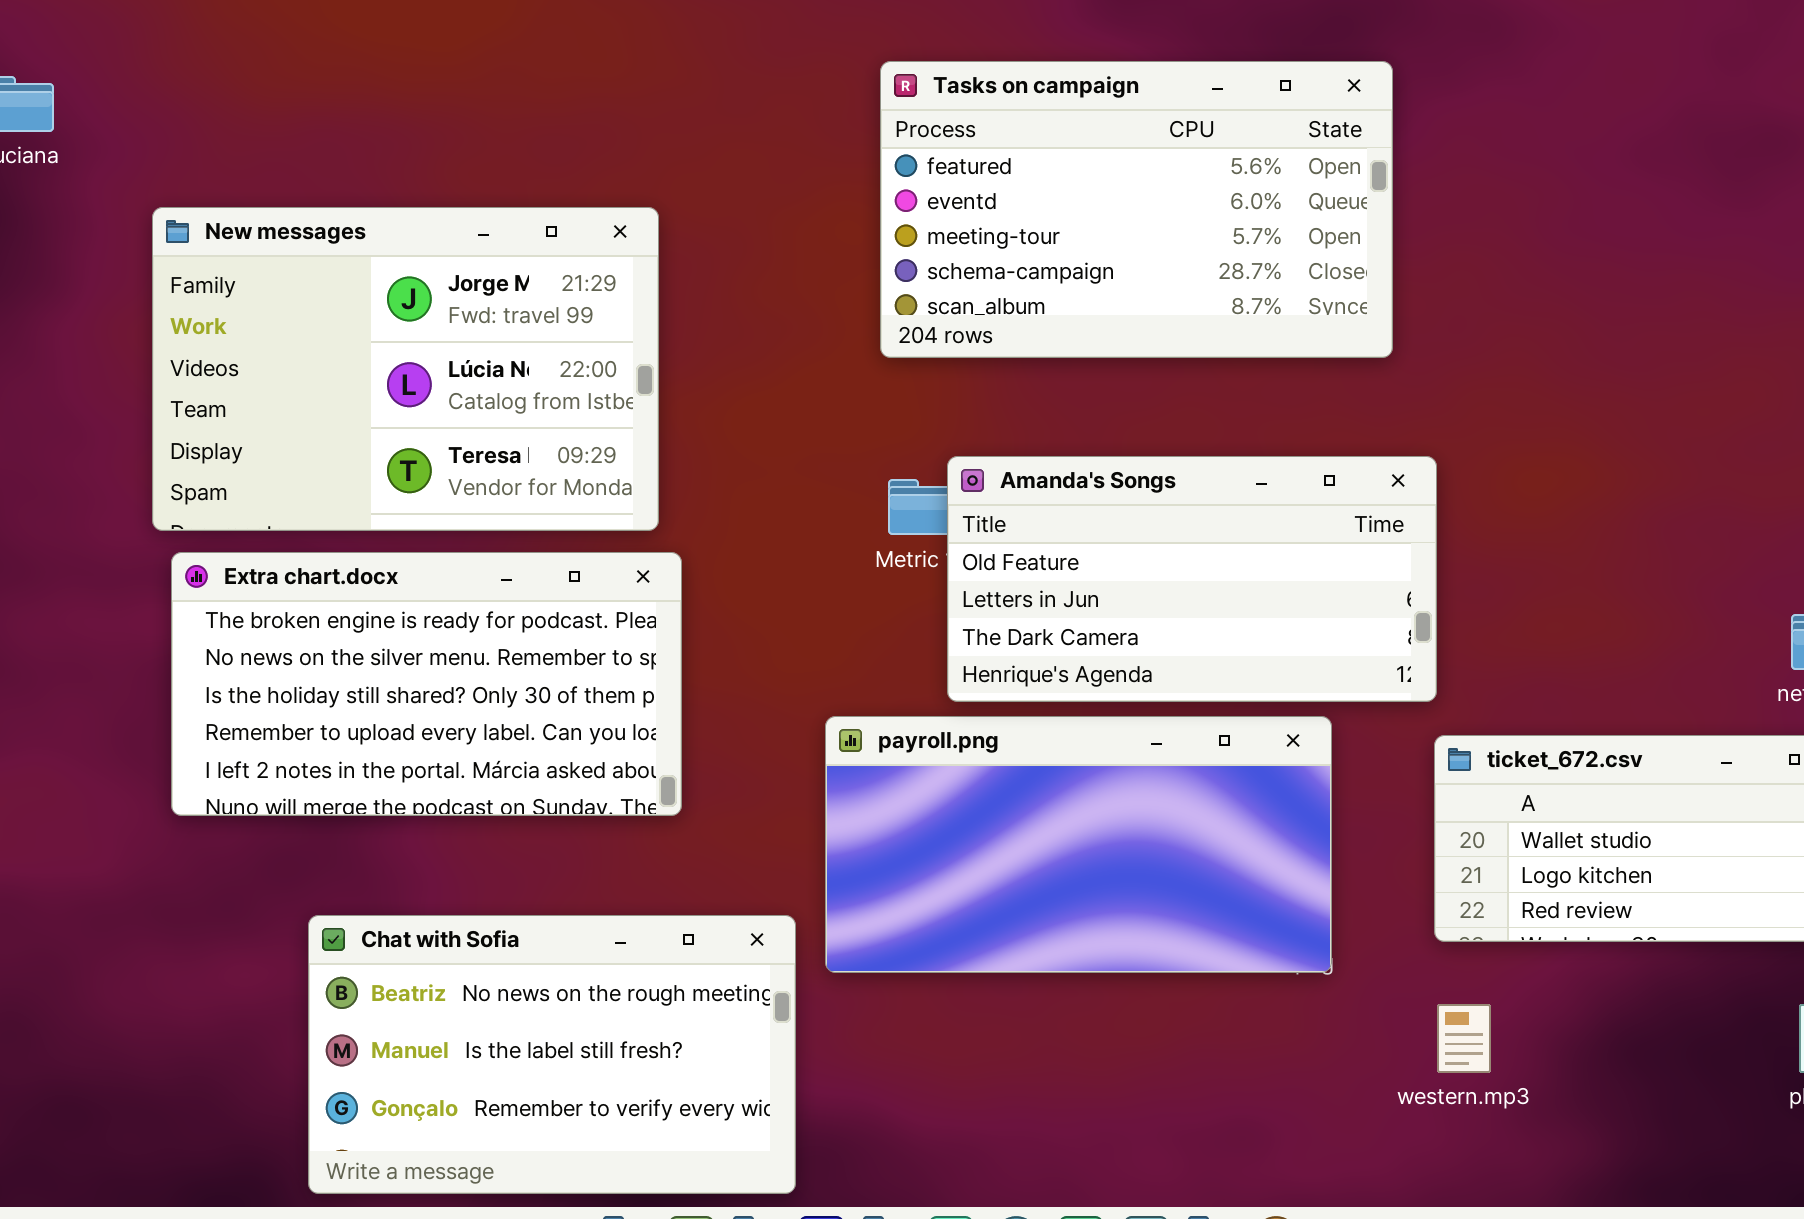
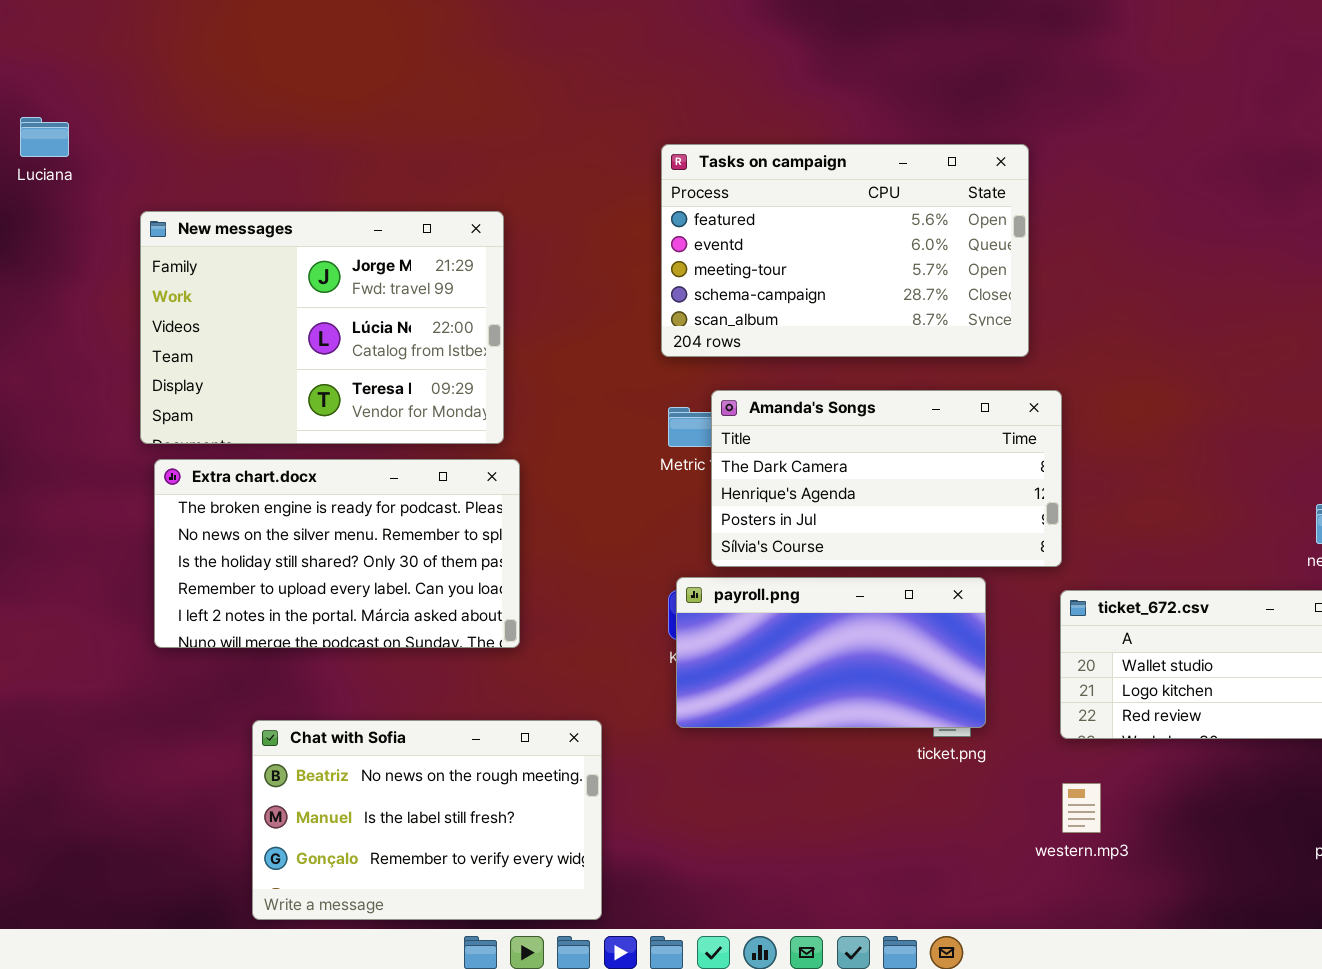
Tasks on campaign: [880,61,1393,358] -> [661,144,1029,357], moved
Amanda's Songs: [947,456,1437,702] -> [711,390,1062,567], scrolled down 2 rows
payroll.png: [825,716,1332,973] -> [676,577,986,728], resized

